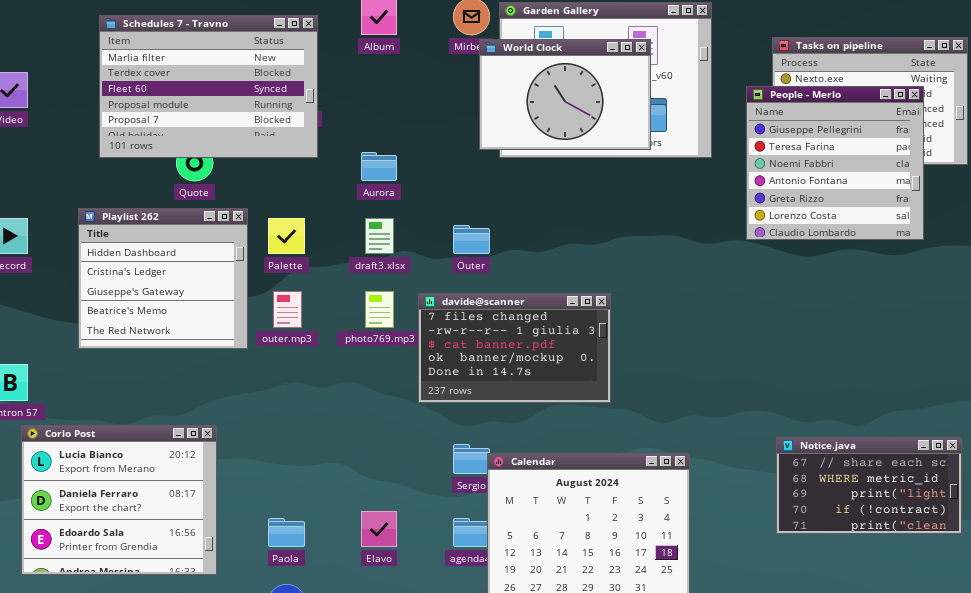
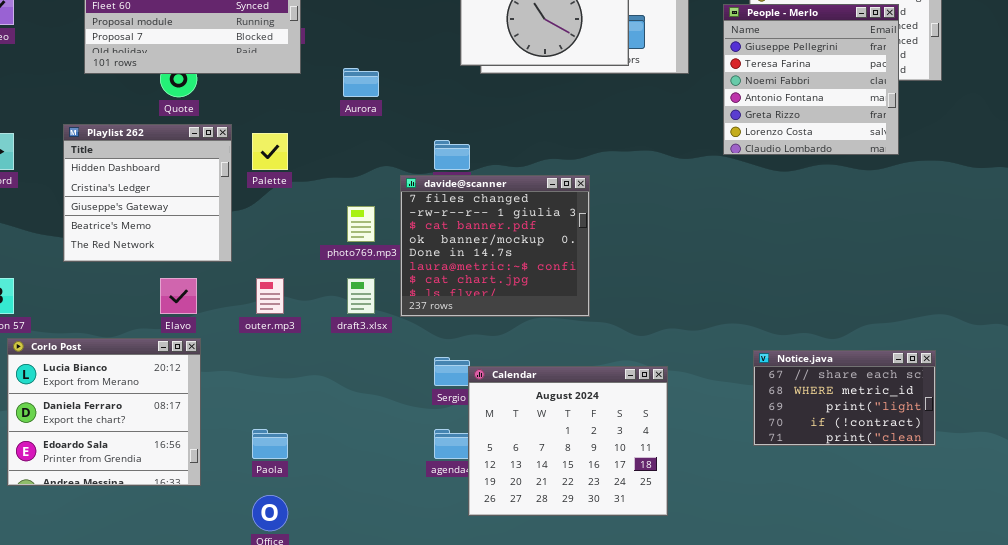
draft3.xlsx: [365,218,394,254] -> [347,278,375,314], moved
outer.mp3: [273,291,302,328] -> [256,278,284,314], moved
davide@scanner: [418,293,611,403] -> [400,175,590,317], resized
Elavo: [361,511,397,547] -> [160,278,197,314], moved

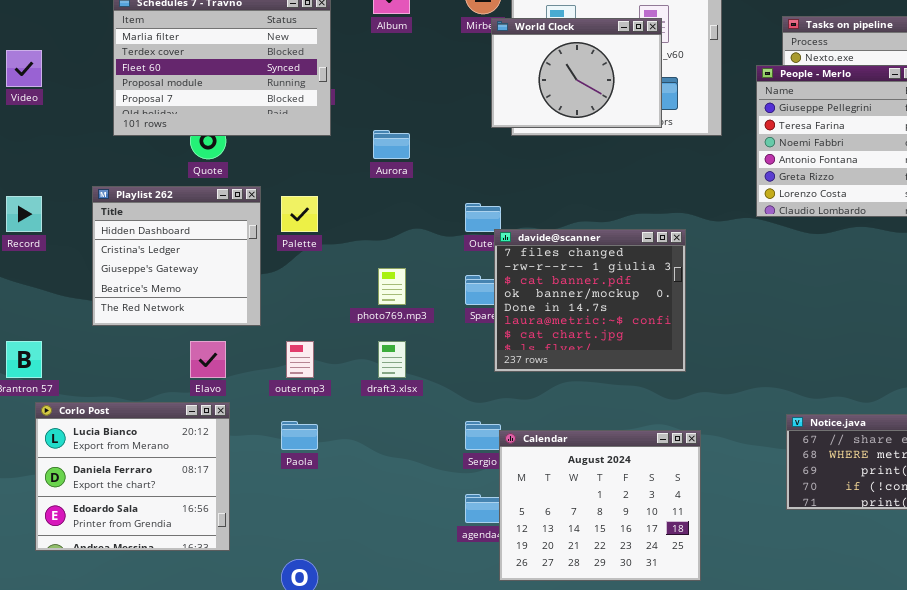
davide@scanner: [400,175,590,317] -> [494,229,686,372], moved
Paola: [252,429,288,459] -> [281,421,318,450], moved

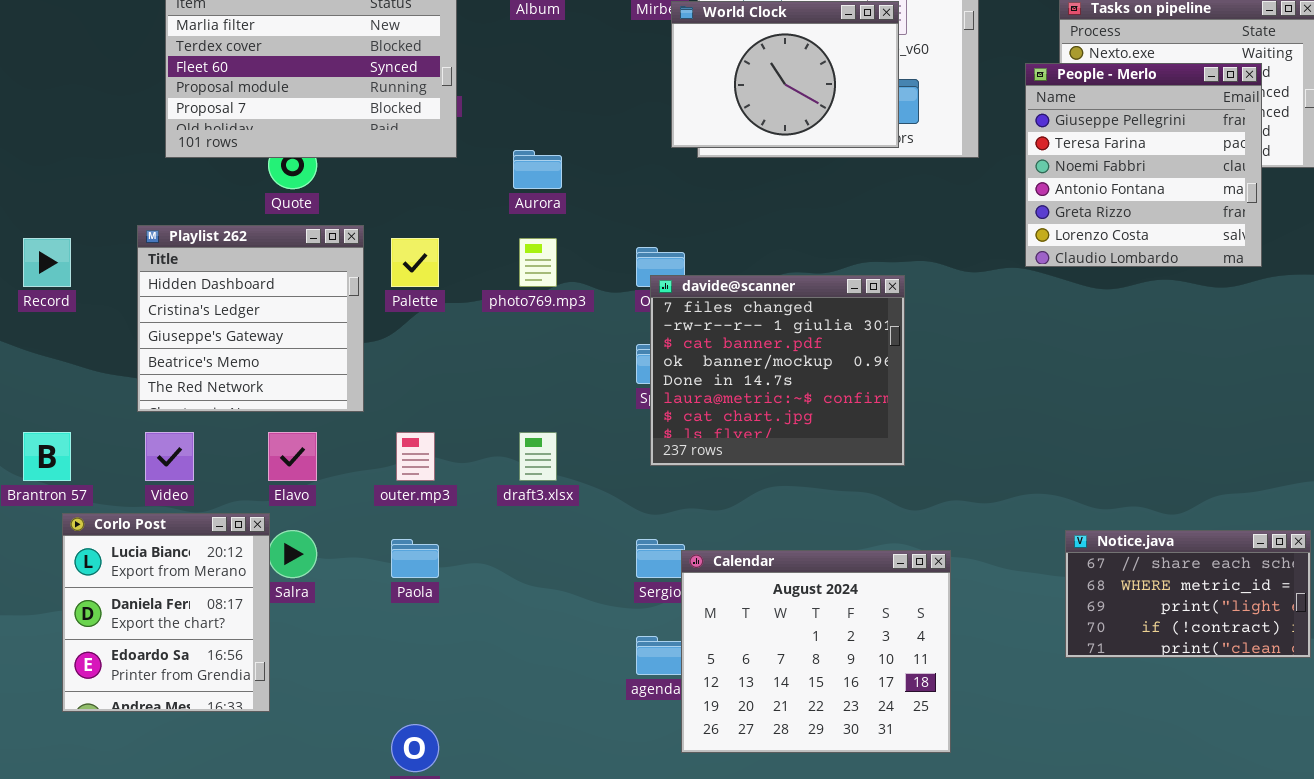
Video: [6,50,42,87] -> [145,432,194,481], moved
davide@scanner: [494,229,686,372] -> [650,275,905,466], moved
photo769.mp3: [378,268,406,305] -> [519,238,557,287], moved
Corlo Post: [35,402,230,551] -> [62,513,270,712], resized

